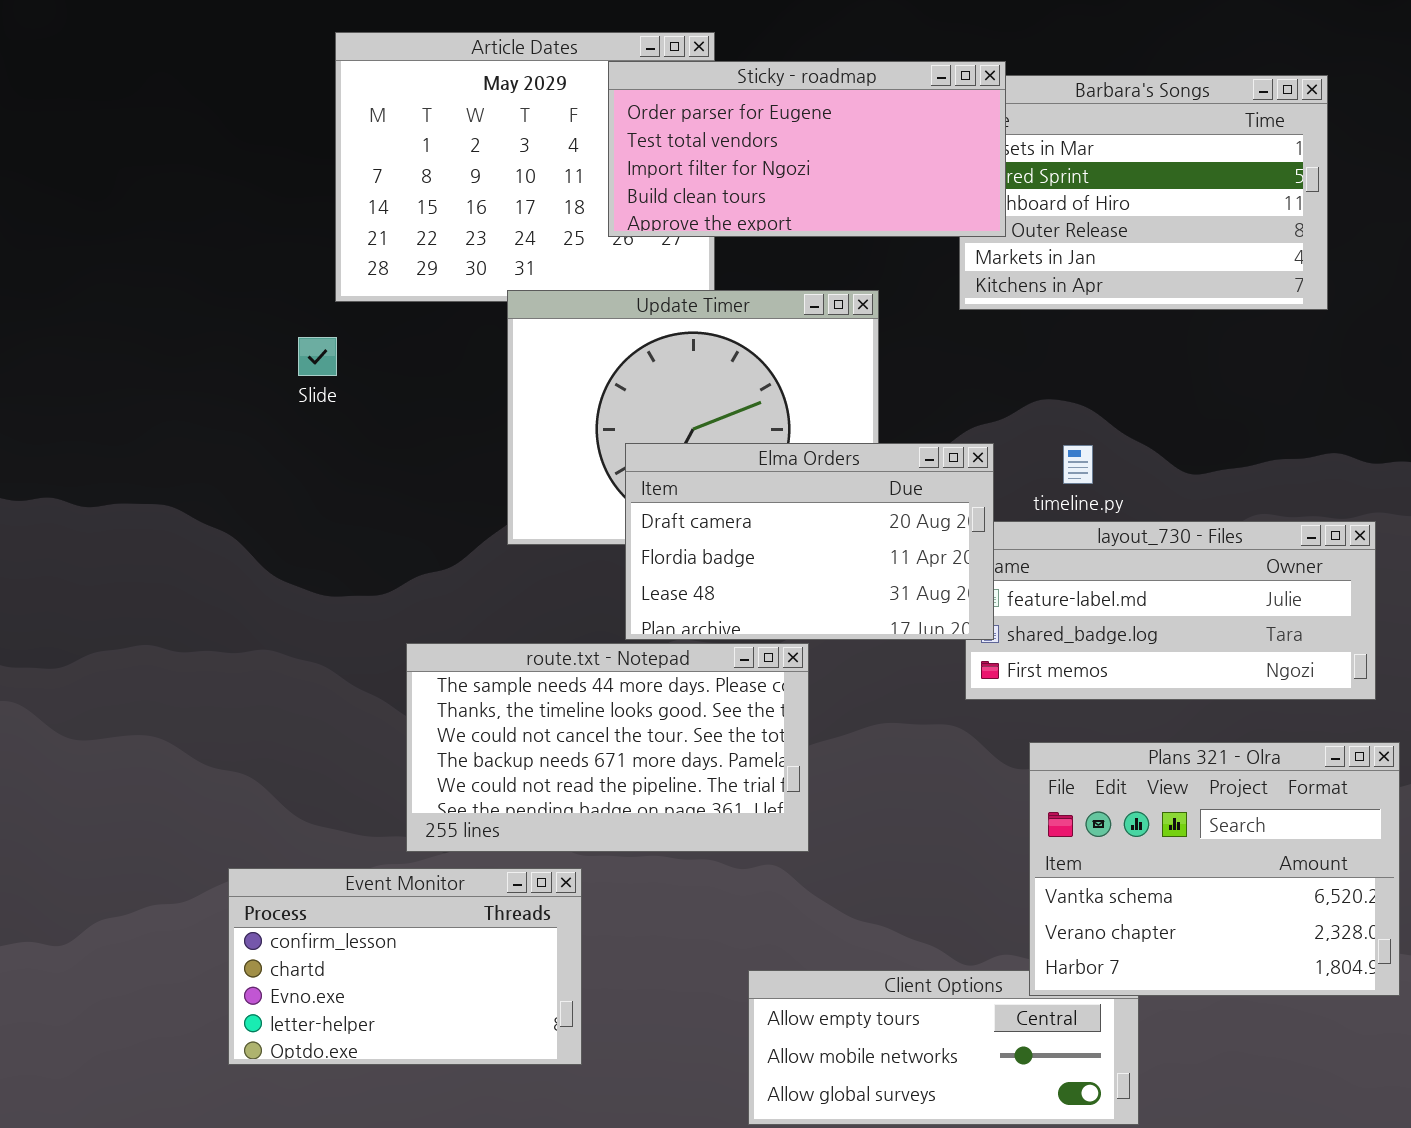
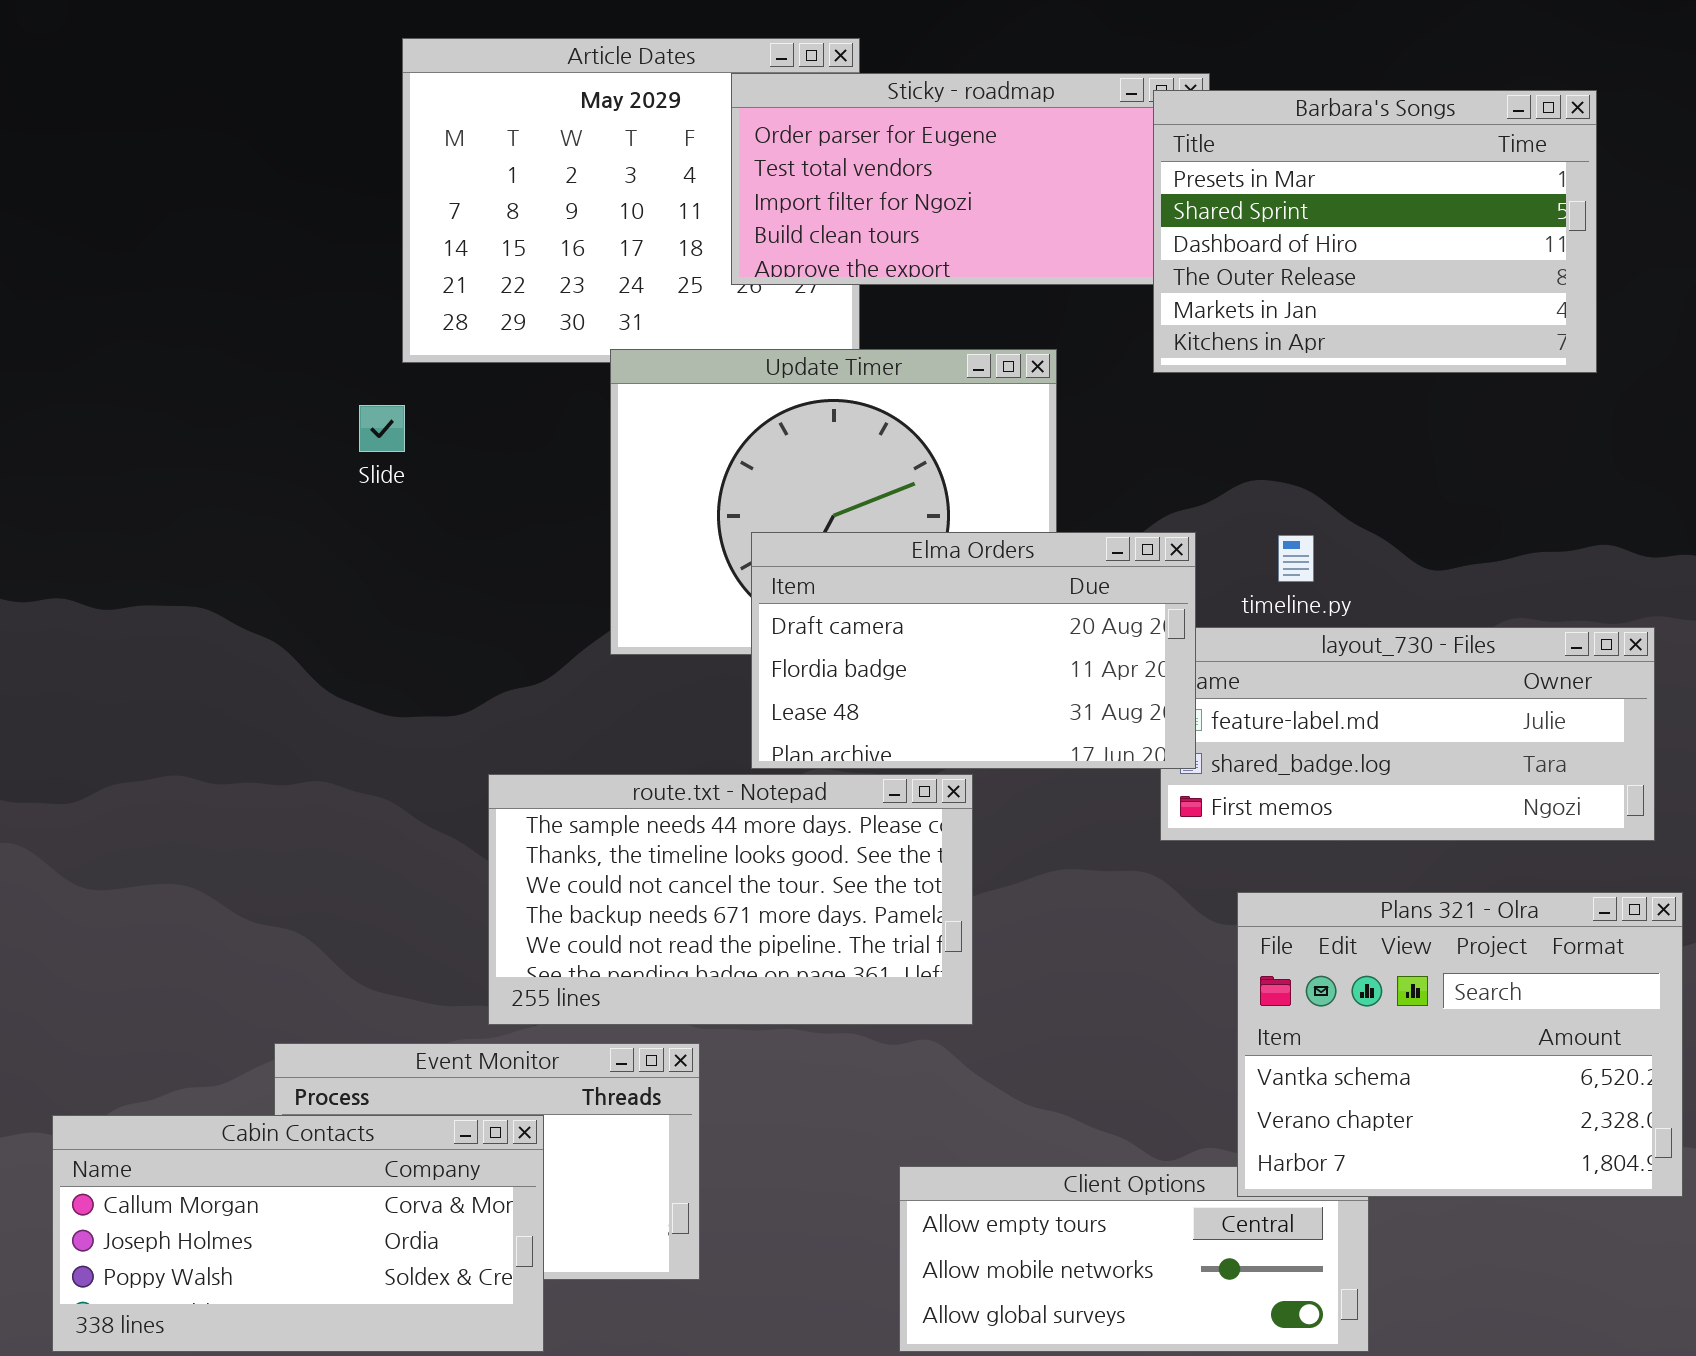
Barbara's Songs: [959,75,1328,310] -> [1153,90,1597,373], raised
Cabin Contacts: none -> [52,1115,544,1352], opened

